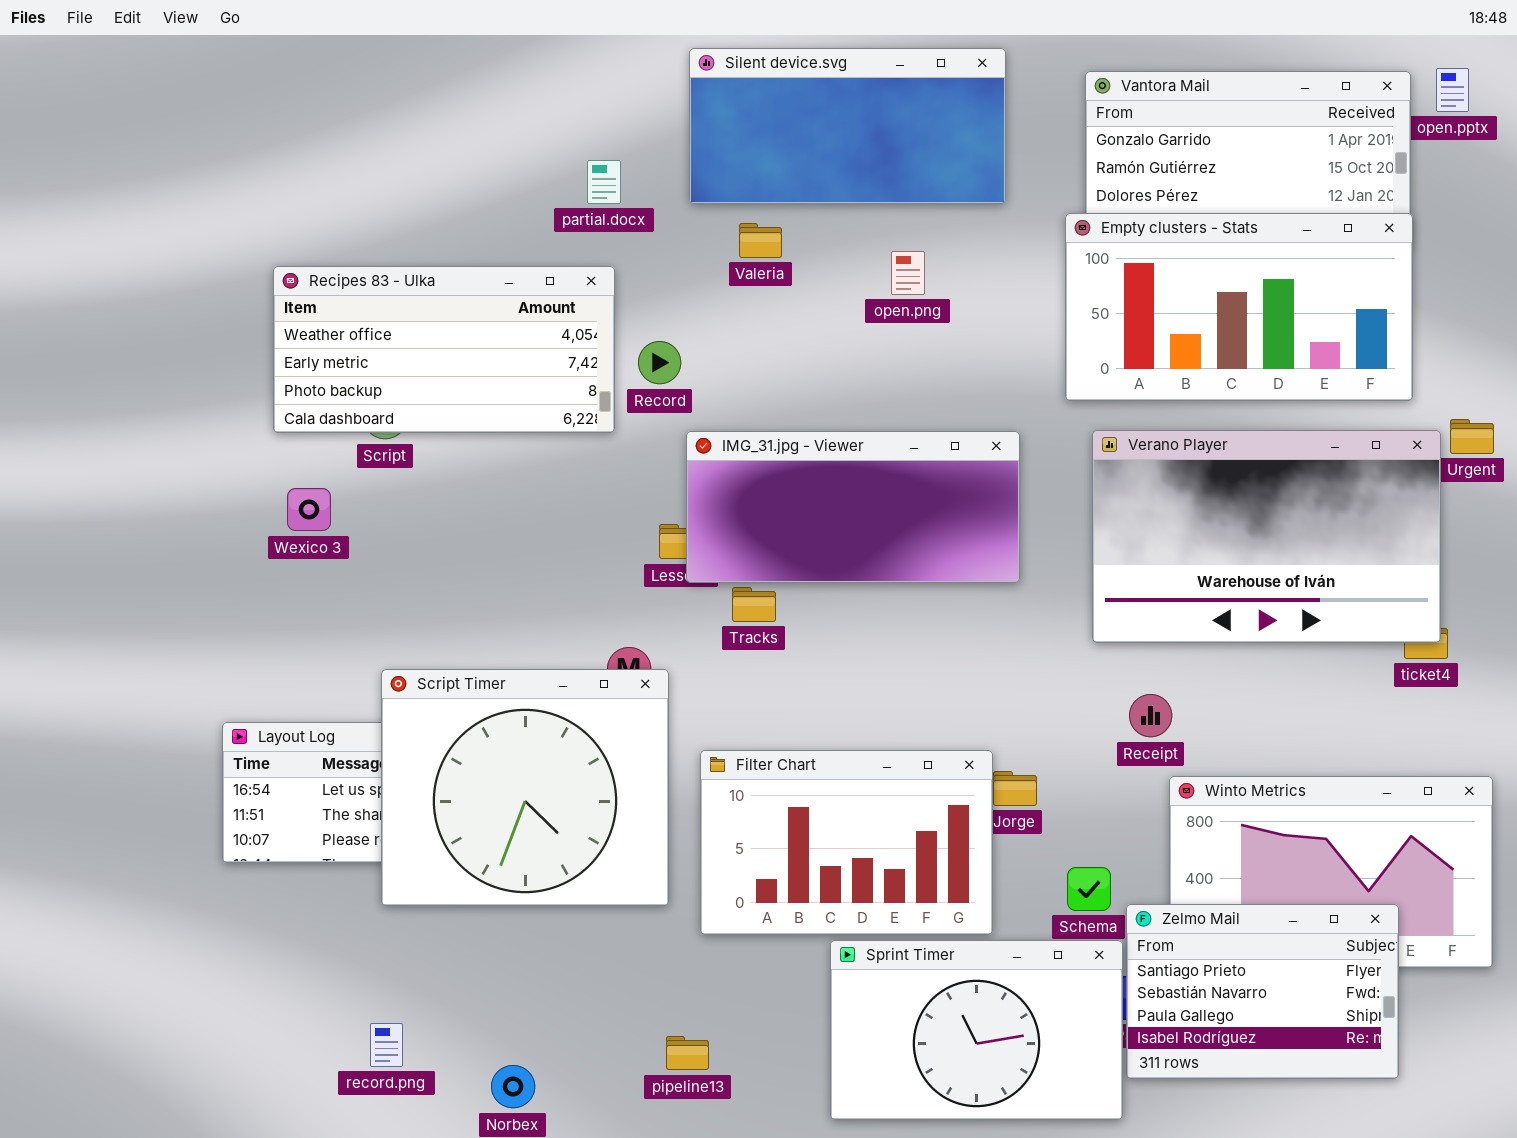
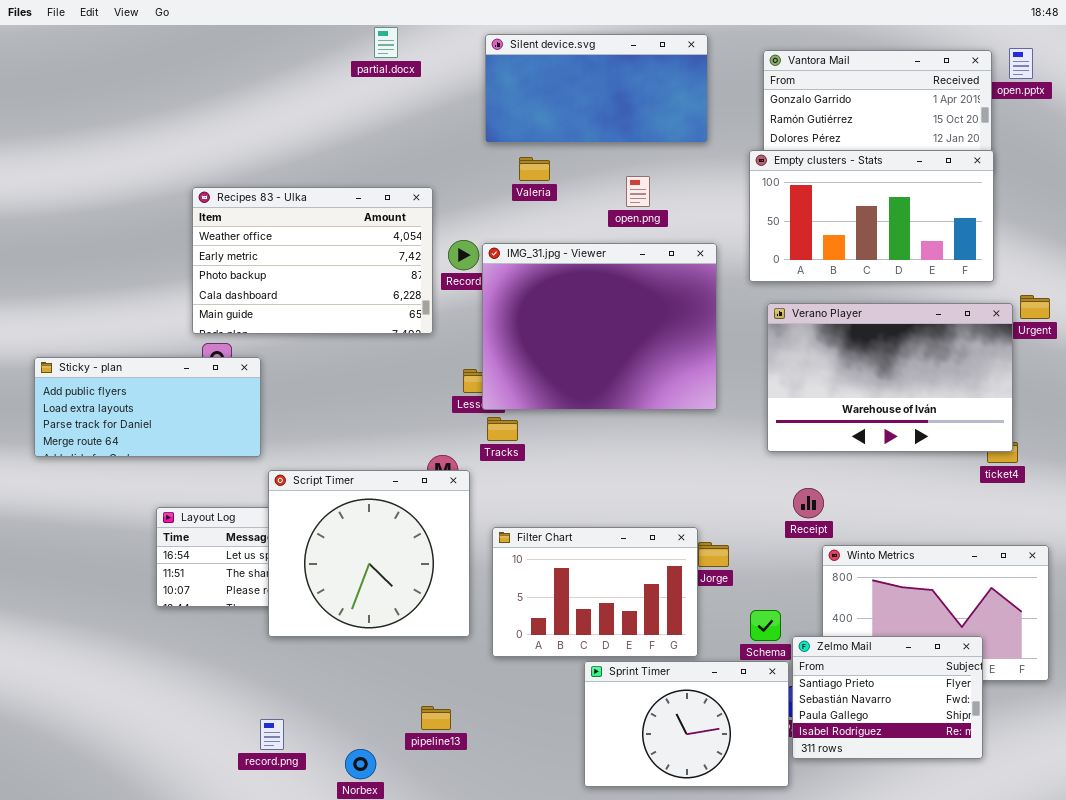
partial.docx: [587,160,621,204] -> [374,27,398,58], moved
Recipes 83 - Ulka: [273,266,615,433] -> [192,187,433,334], resized
IMG_31.jpg - Viewer: [686,431,1020,583] -> [482,243,717,410], resized
Sticky - plan: none -> [34,357,261,457], opened
Tracks: [732,587,776,622] -> [487,417,518,441], moved
pipeline13: [666,1036,709,1070] -> [421,706,451,730], moved

